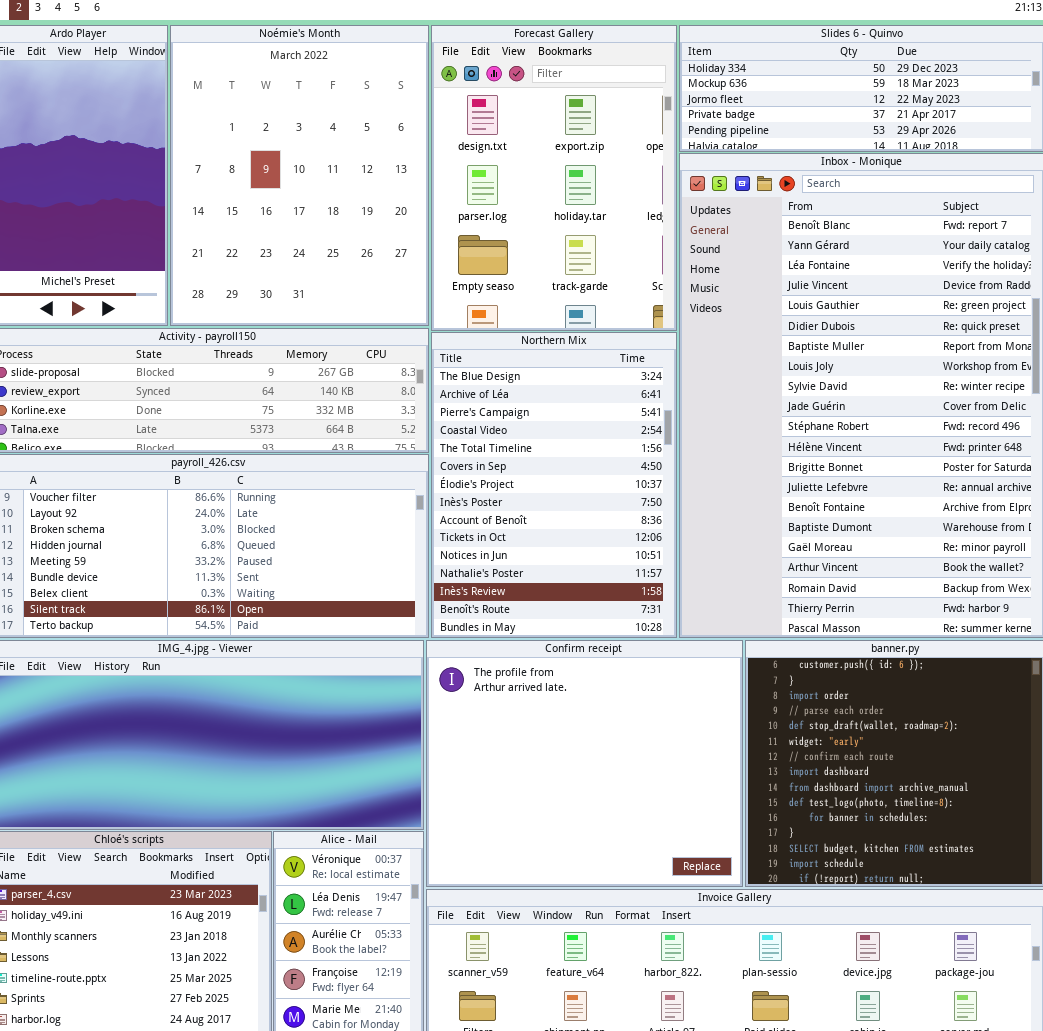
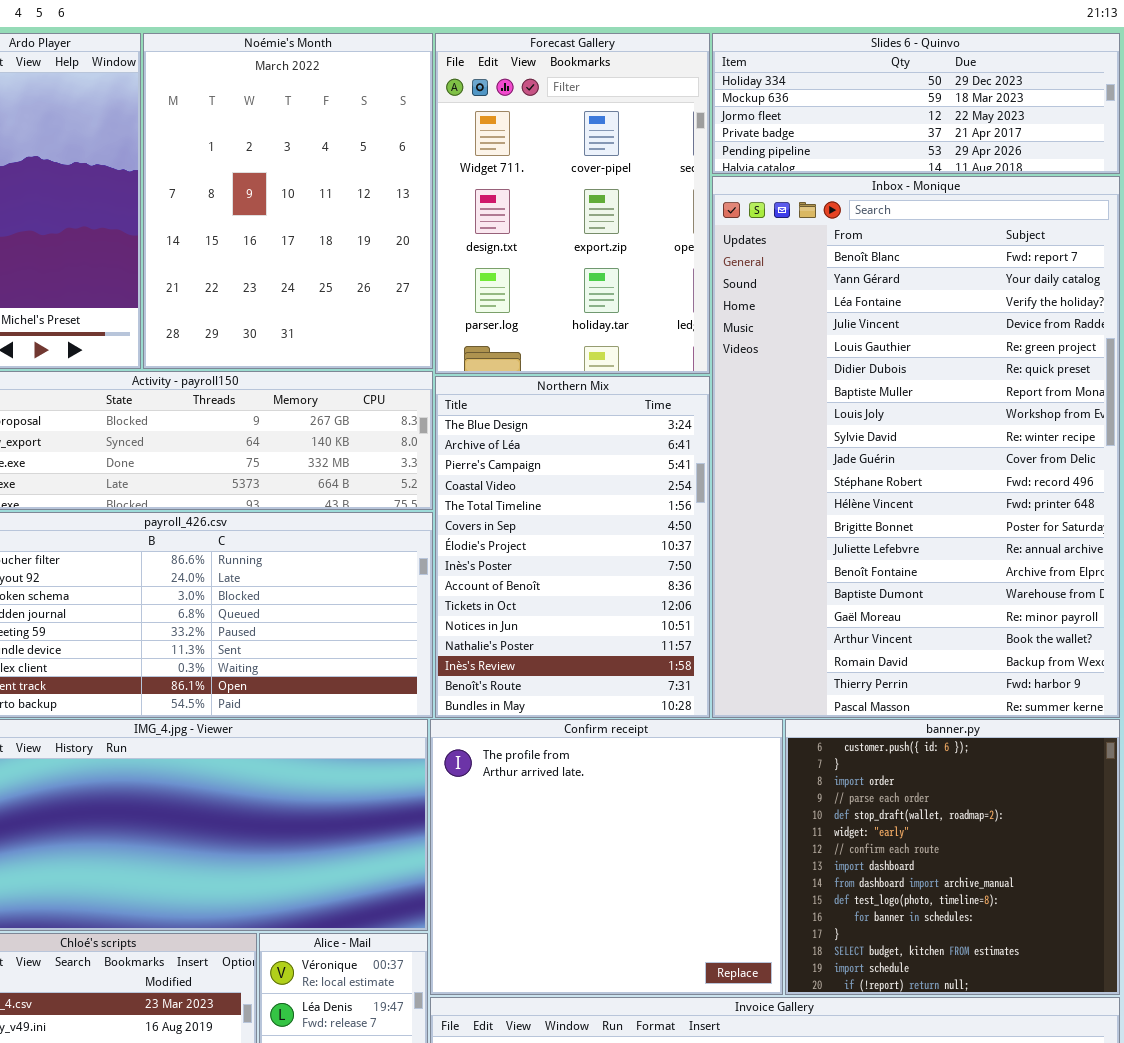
Forecast Gallery: [431,25,677,331] -> [435,33,710,374], scrolled up 1 row

